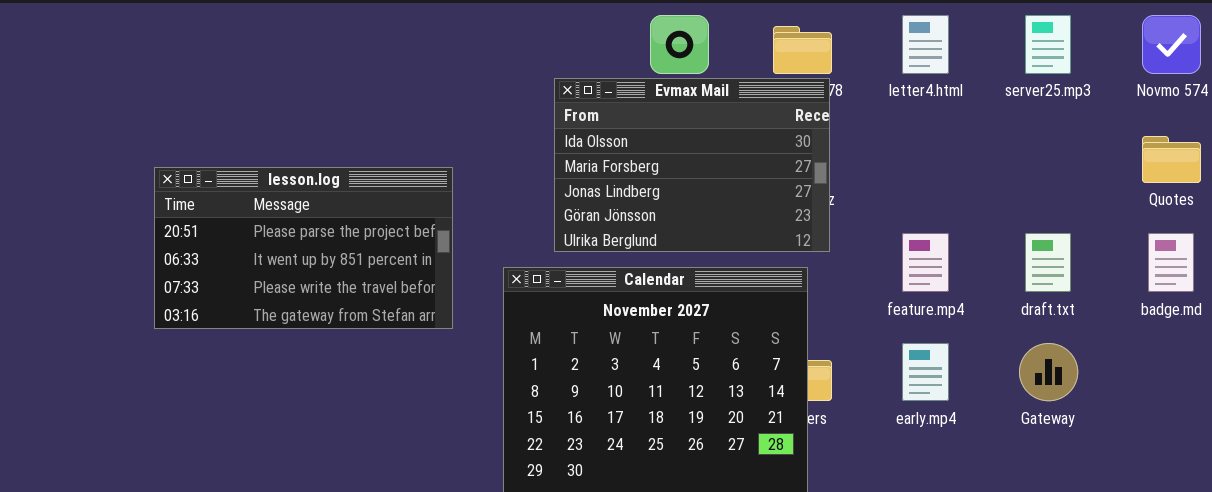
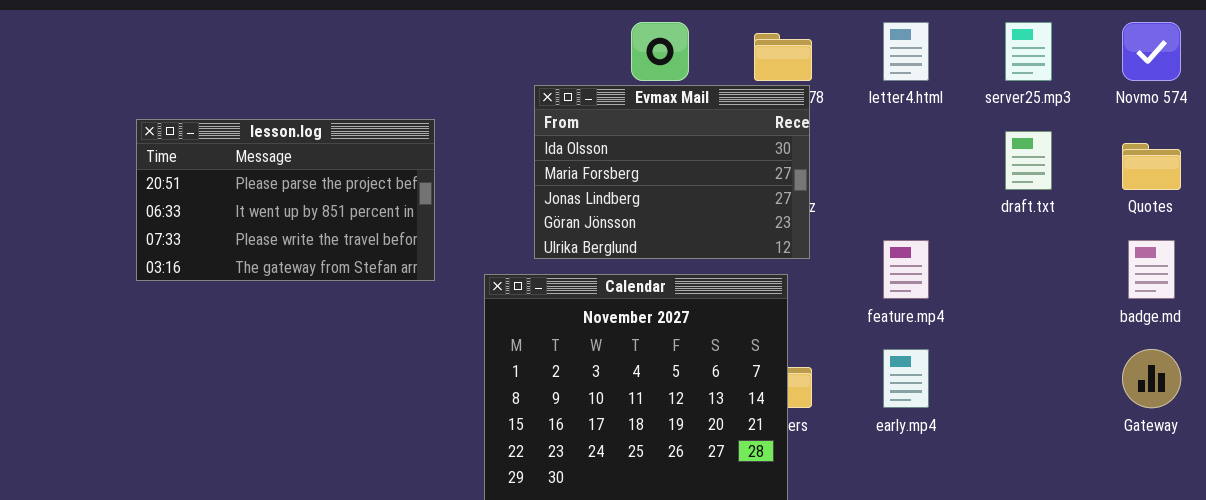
lesson.log: [154,167,453,329] -> [136,119,435,281], moved
draft.txt: [1025,233,1071,292] -> [1005,131,1052,190], moved
Gateway: [1019,343,1078,401] -> [1122,349,1181,408], moved

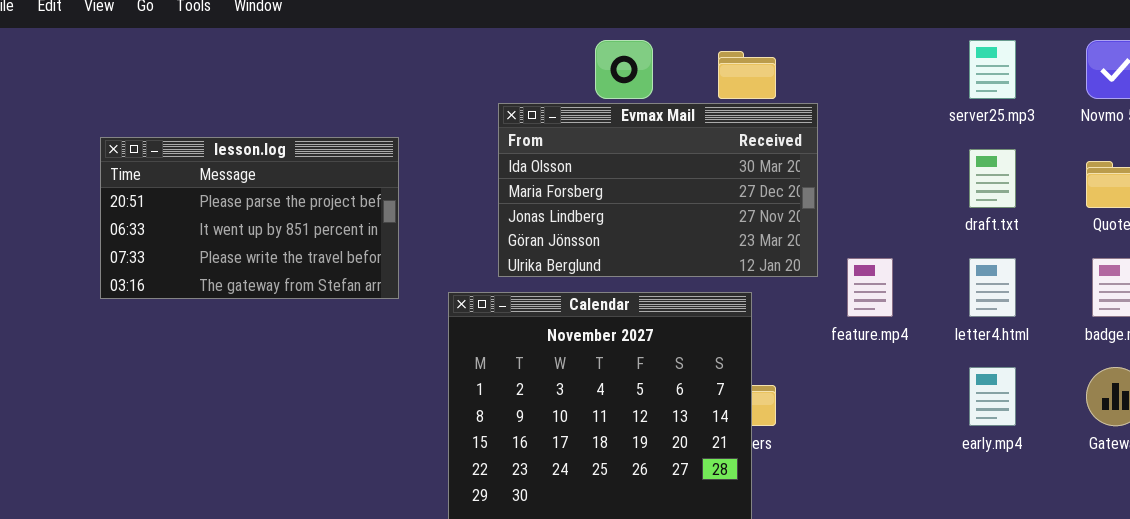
letter4.html: [883,22,929,81] -> [969,258,1016,317], moved
Evmax Mail: [534,85,810,259] -> [498,103,818,277], resized
early.mp4: [883,349,929,408] -> [969,367,1016,426], moved

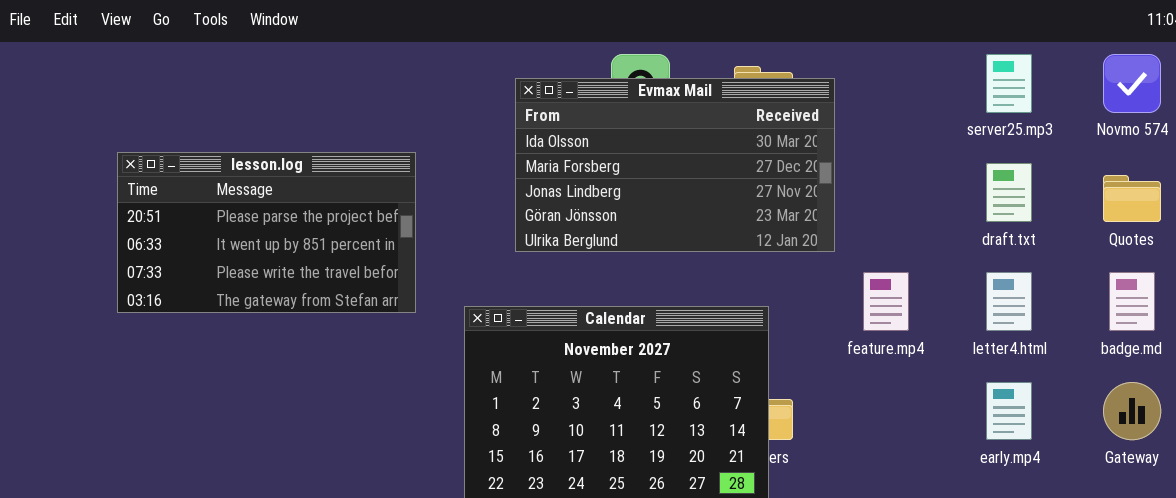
Evmax Mail: [498,103,818,277] -> [515,78,835,252], moved

